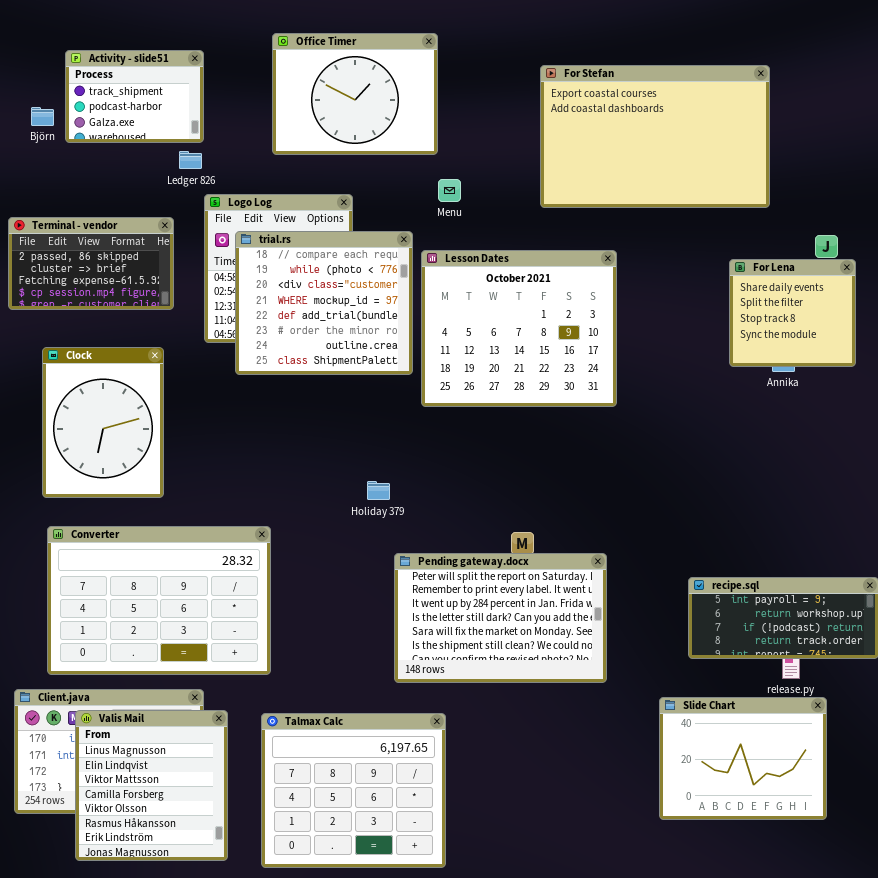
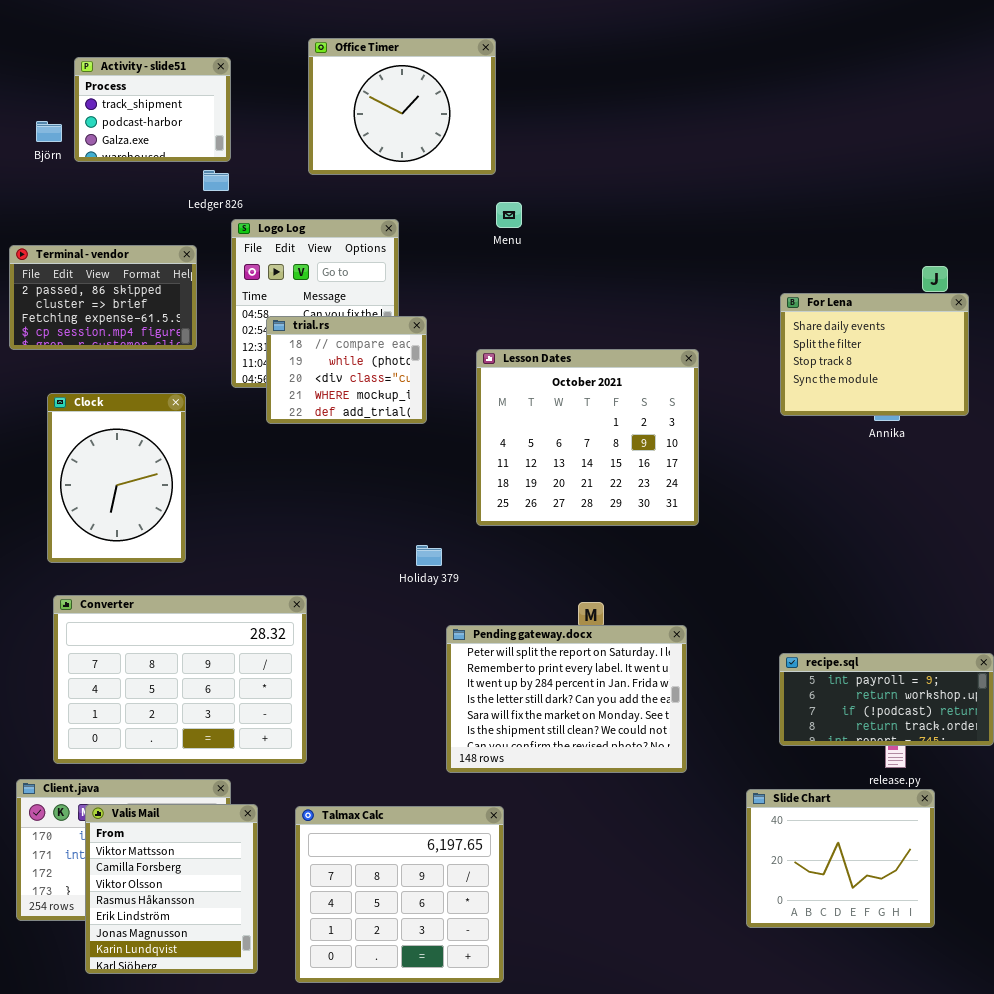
For Stefan: [540,65,770,208] -> none, closed
trial.rs: [235,231,413,375] -> [266,316,427,424], resized
Lesson Dates: [421,250,617,407] -> [476,349,699,526], moved
For Lena: [729,259,856,367] -> [780,293,969,416], resized
Valis Mail: [75,710,228,861] -> [85,804,258,974], scrolled down 2 rows

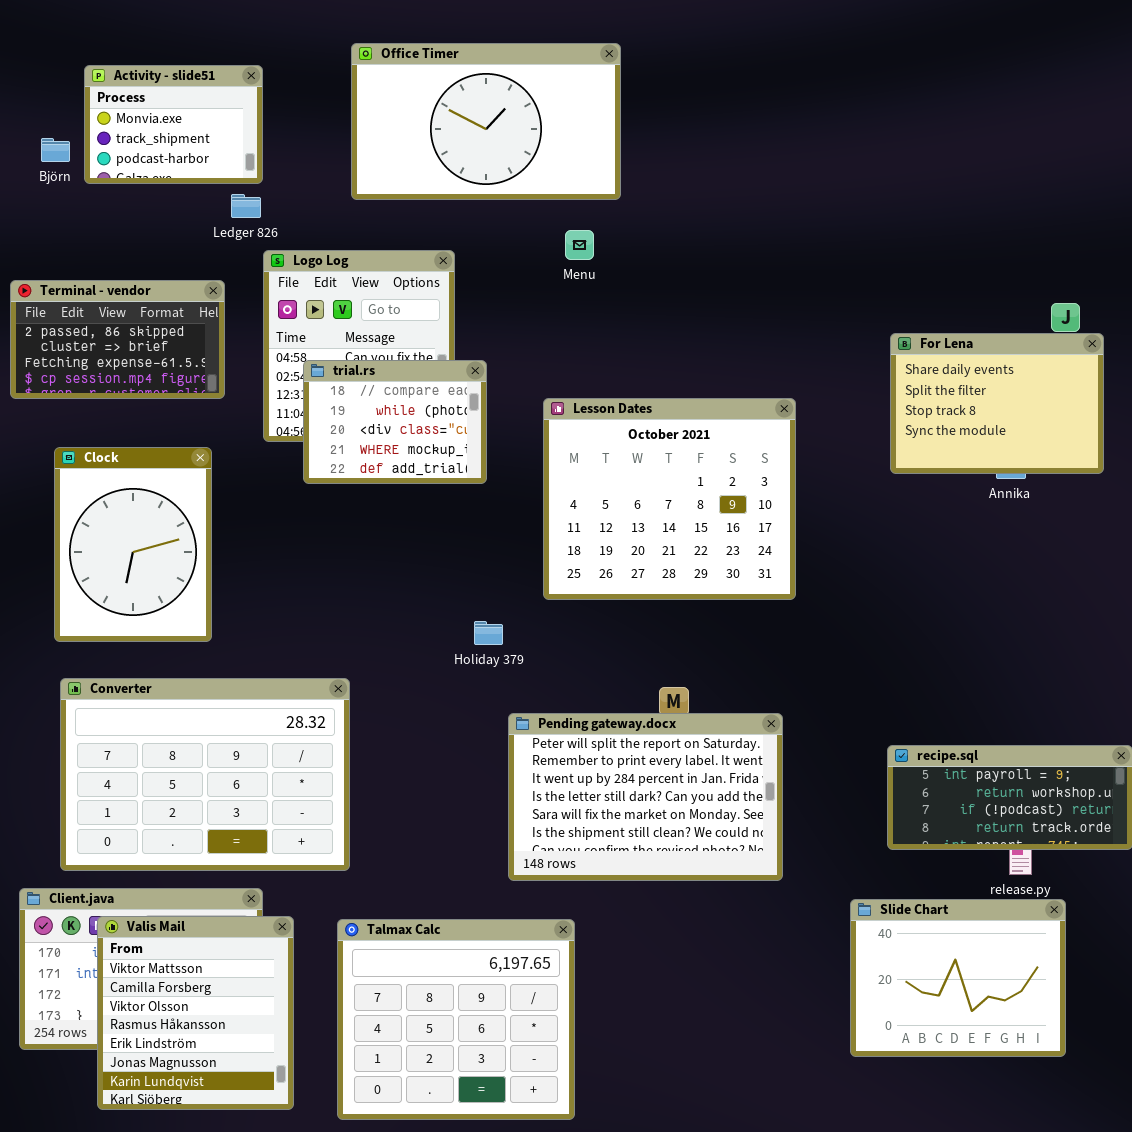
Office Timer: [308,38,496,175] -> [351,43,621,200], resized
Activity - slide51: [74,57,231,162] -> [84,65,263,184], scrolled up 1 row

